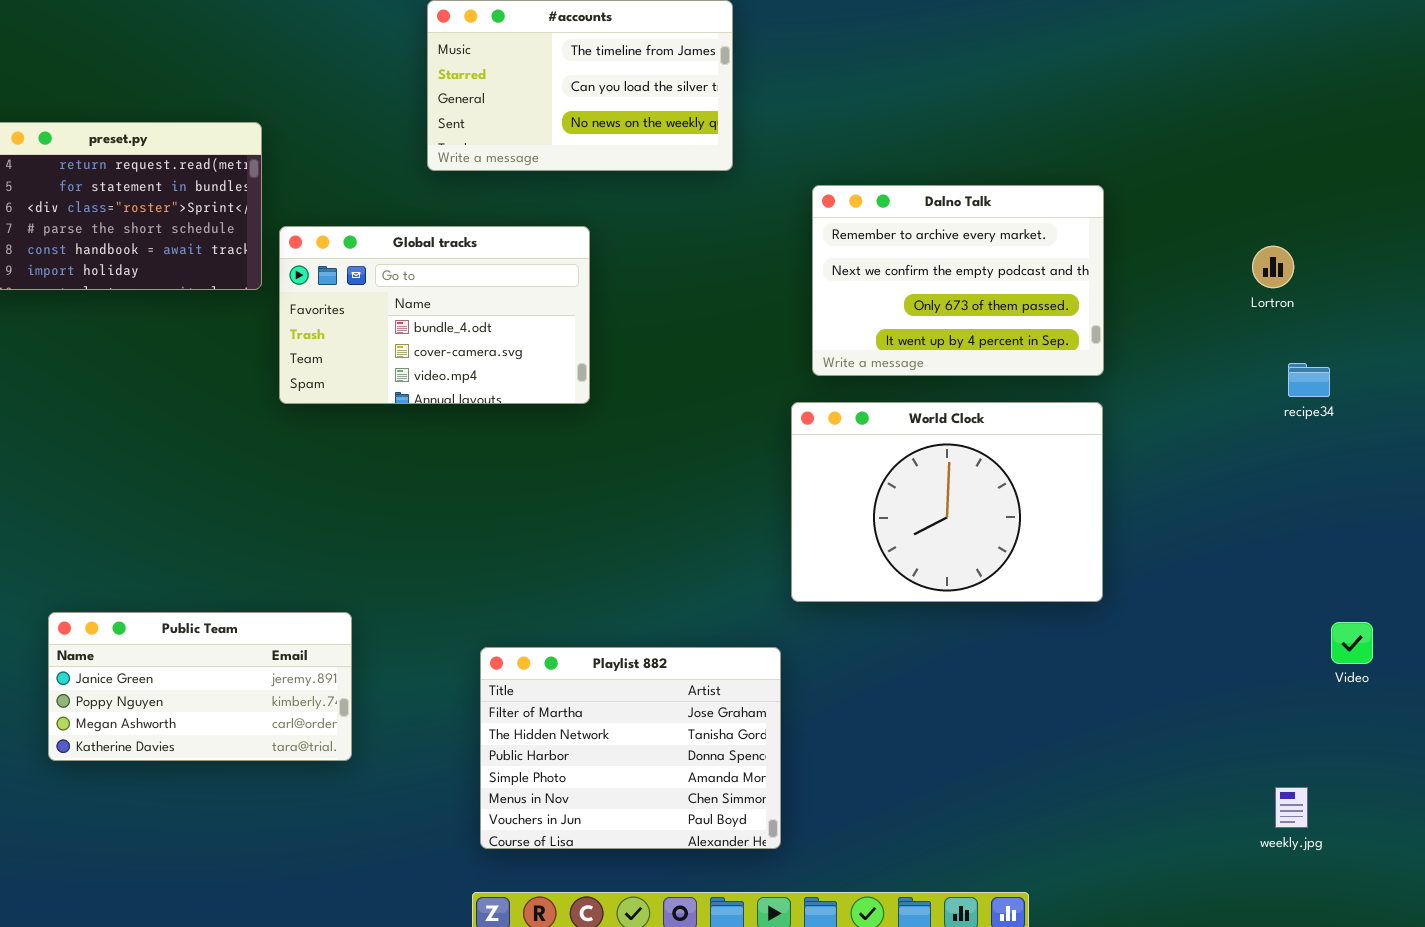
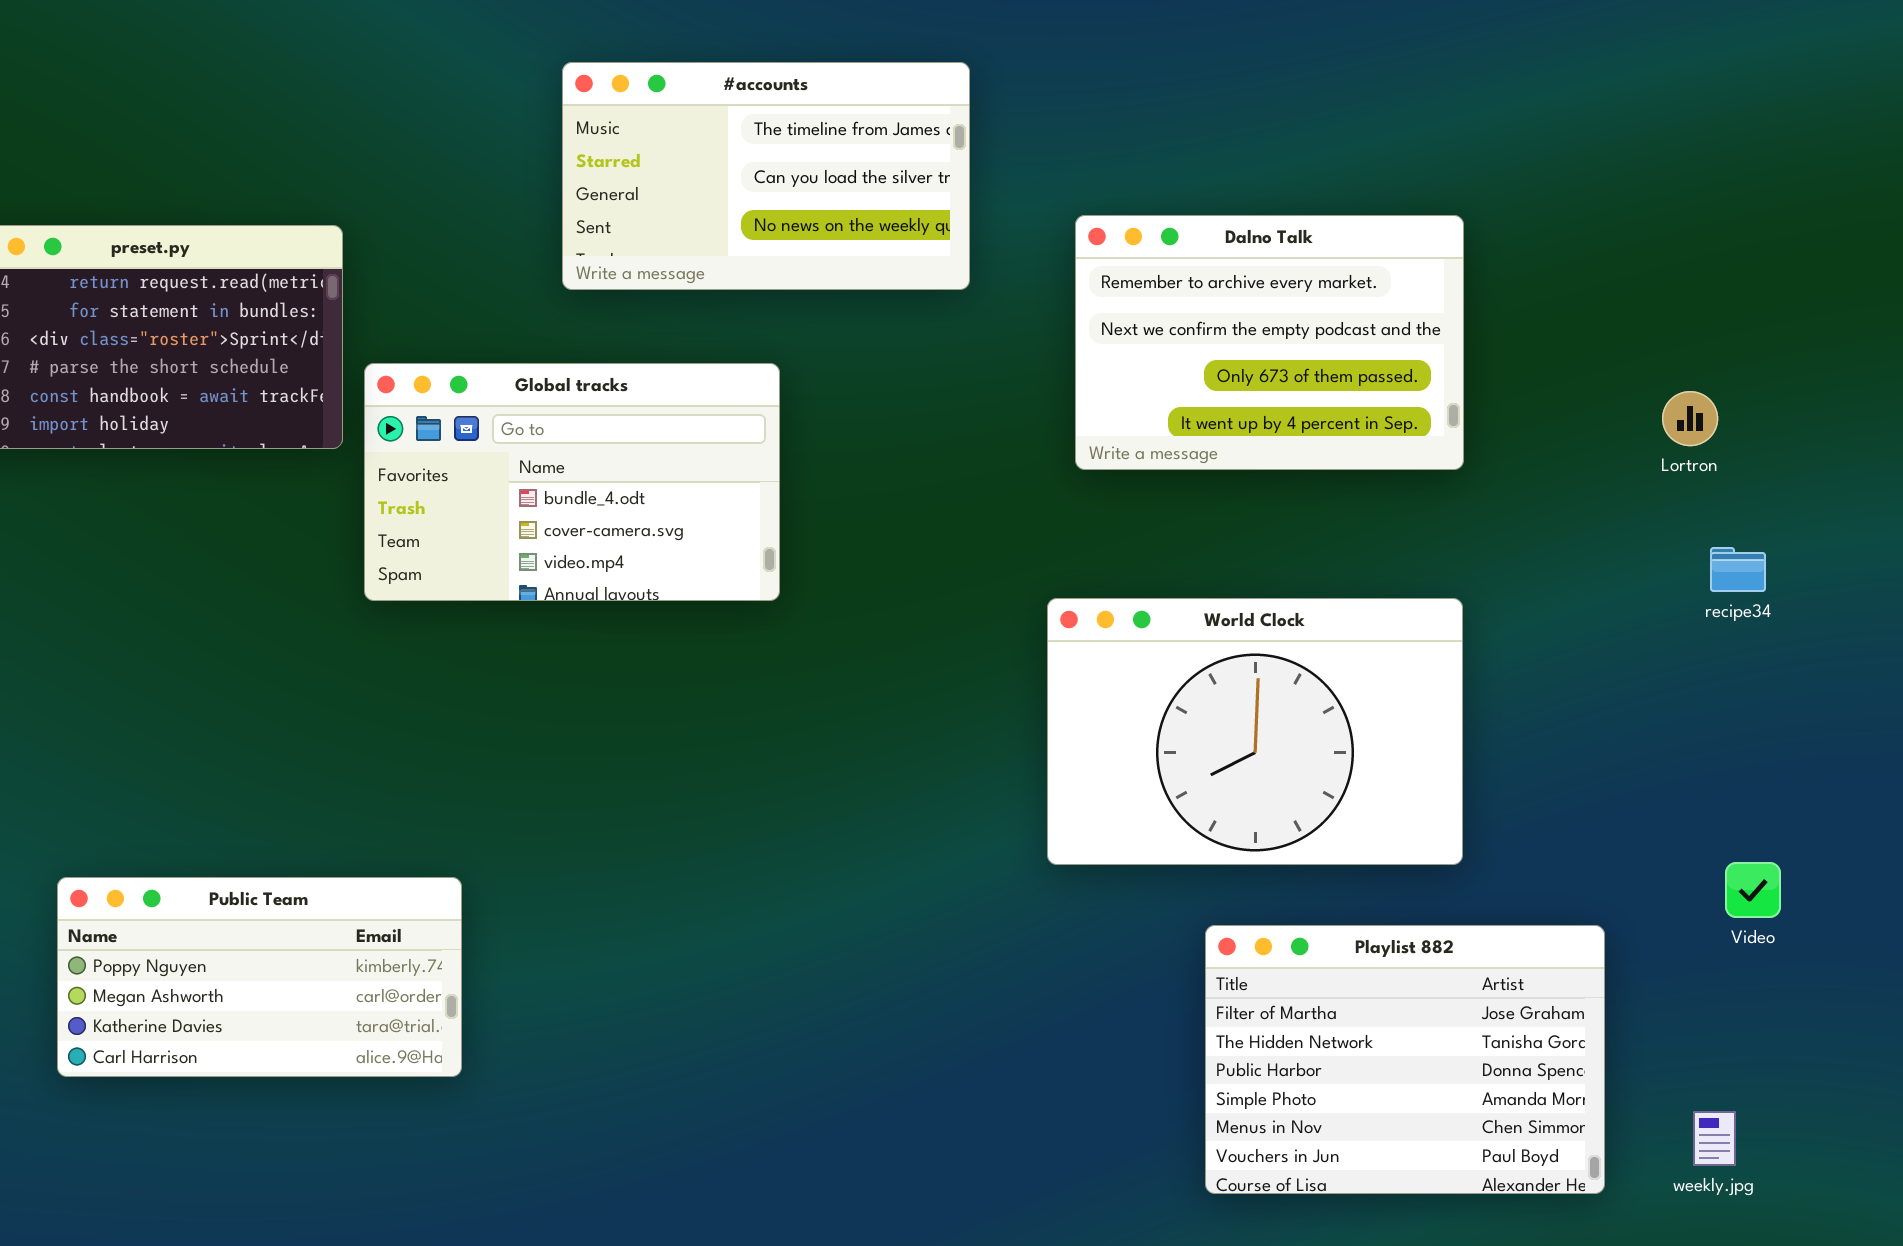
Dalno Talk: [812,185,1104,376] -> [1075,215,1464,470], moved
Public Team: [48,612,352,761] -> [57,877,462,1077], scrolled down 1 row
Video: [1331,622,1373,664] -> [1725,862,1781,918], moved
Playlist 882: [480,647,781,849] -> [1205,925,1605,1194], moved

